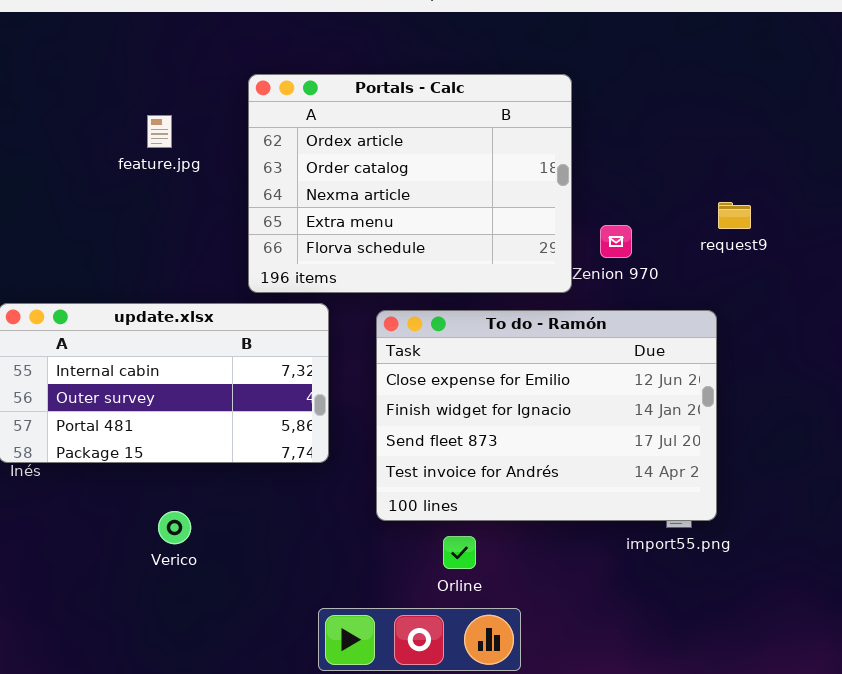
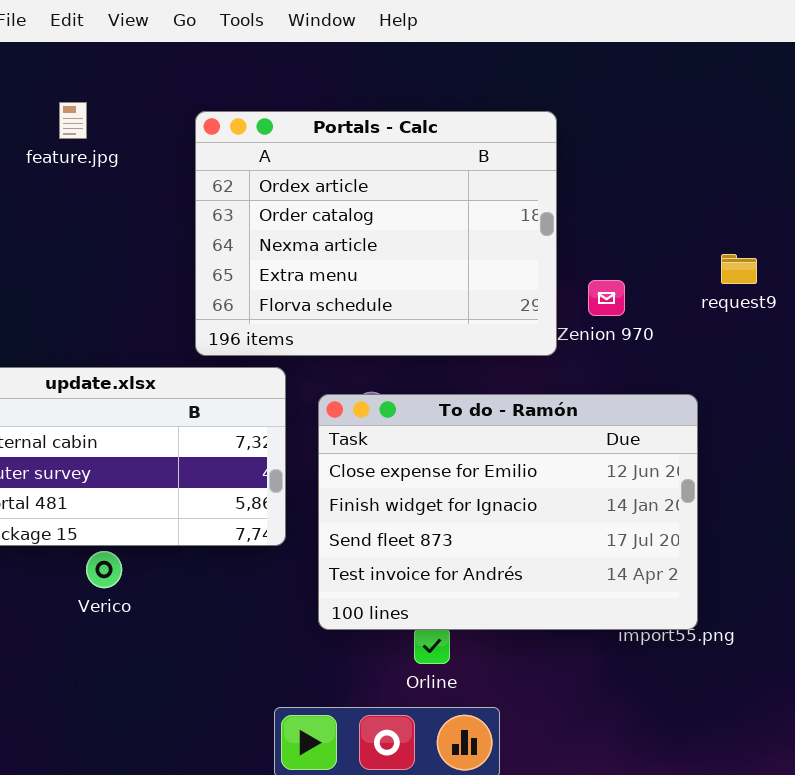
feature.jpg: [147,115,172,148] -> [59,102,87,139], moved
To do - Ramón: [376,310,717,521] -> [318,394,698,630], moved
Verico: [158,511,191,544] -> [86,551,122,588], moved

